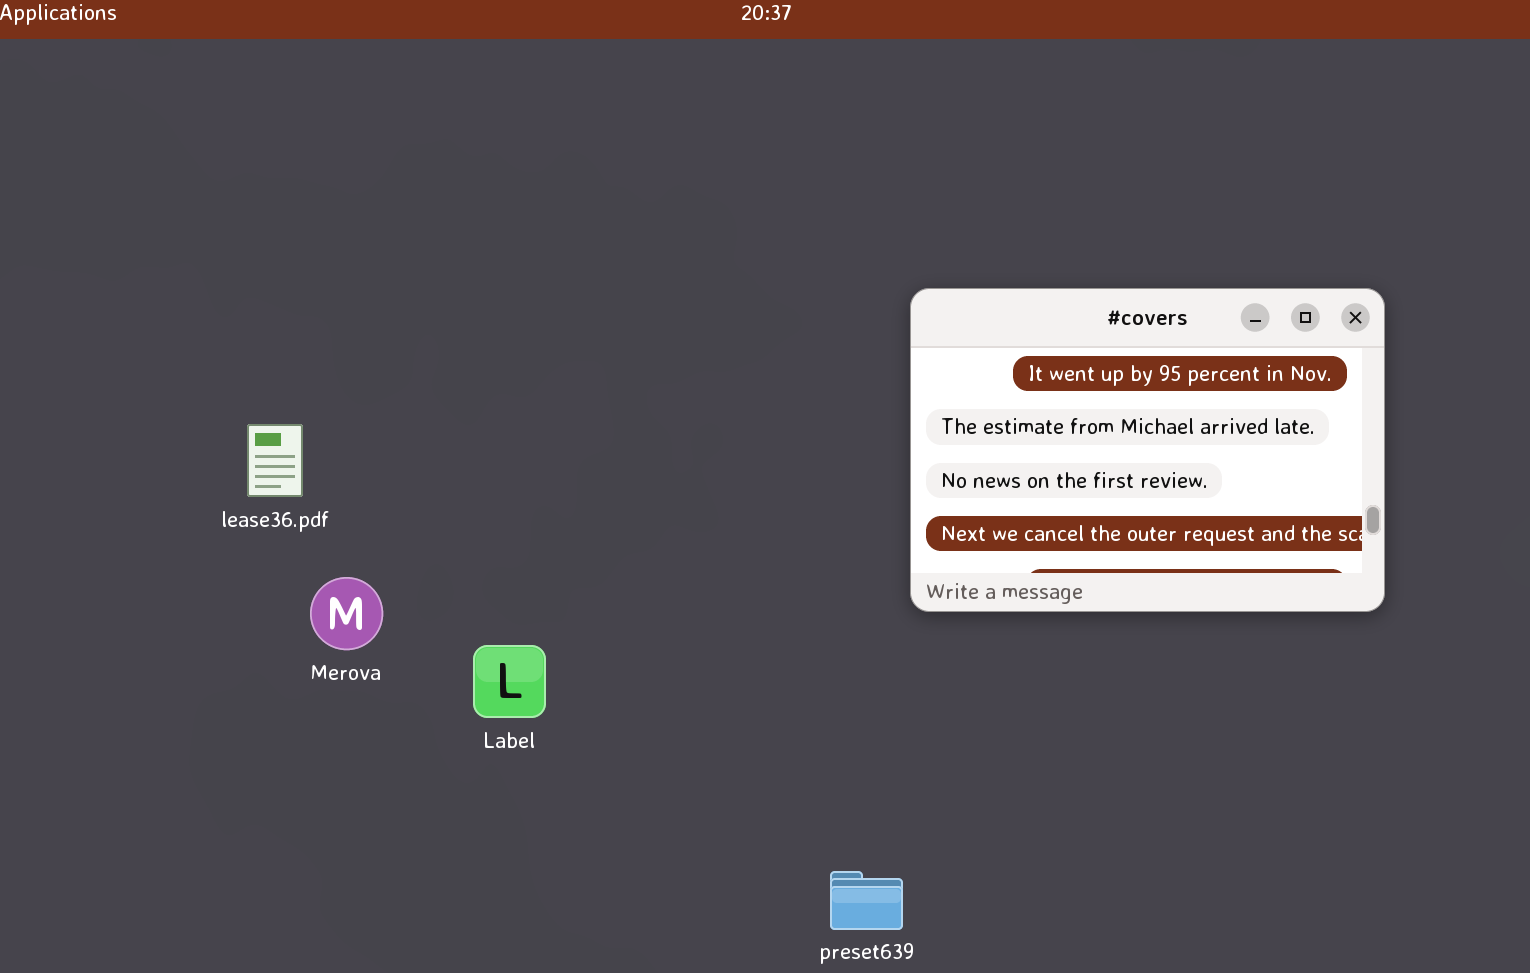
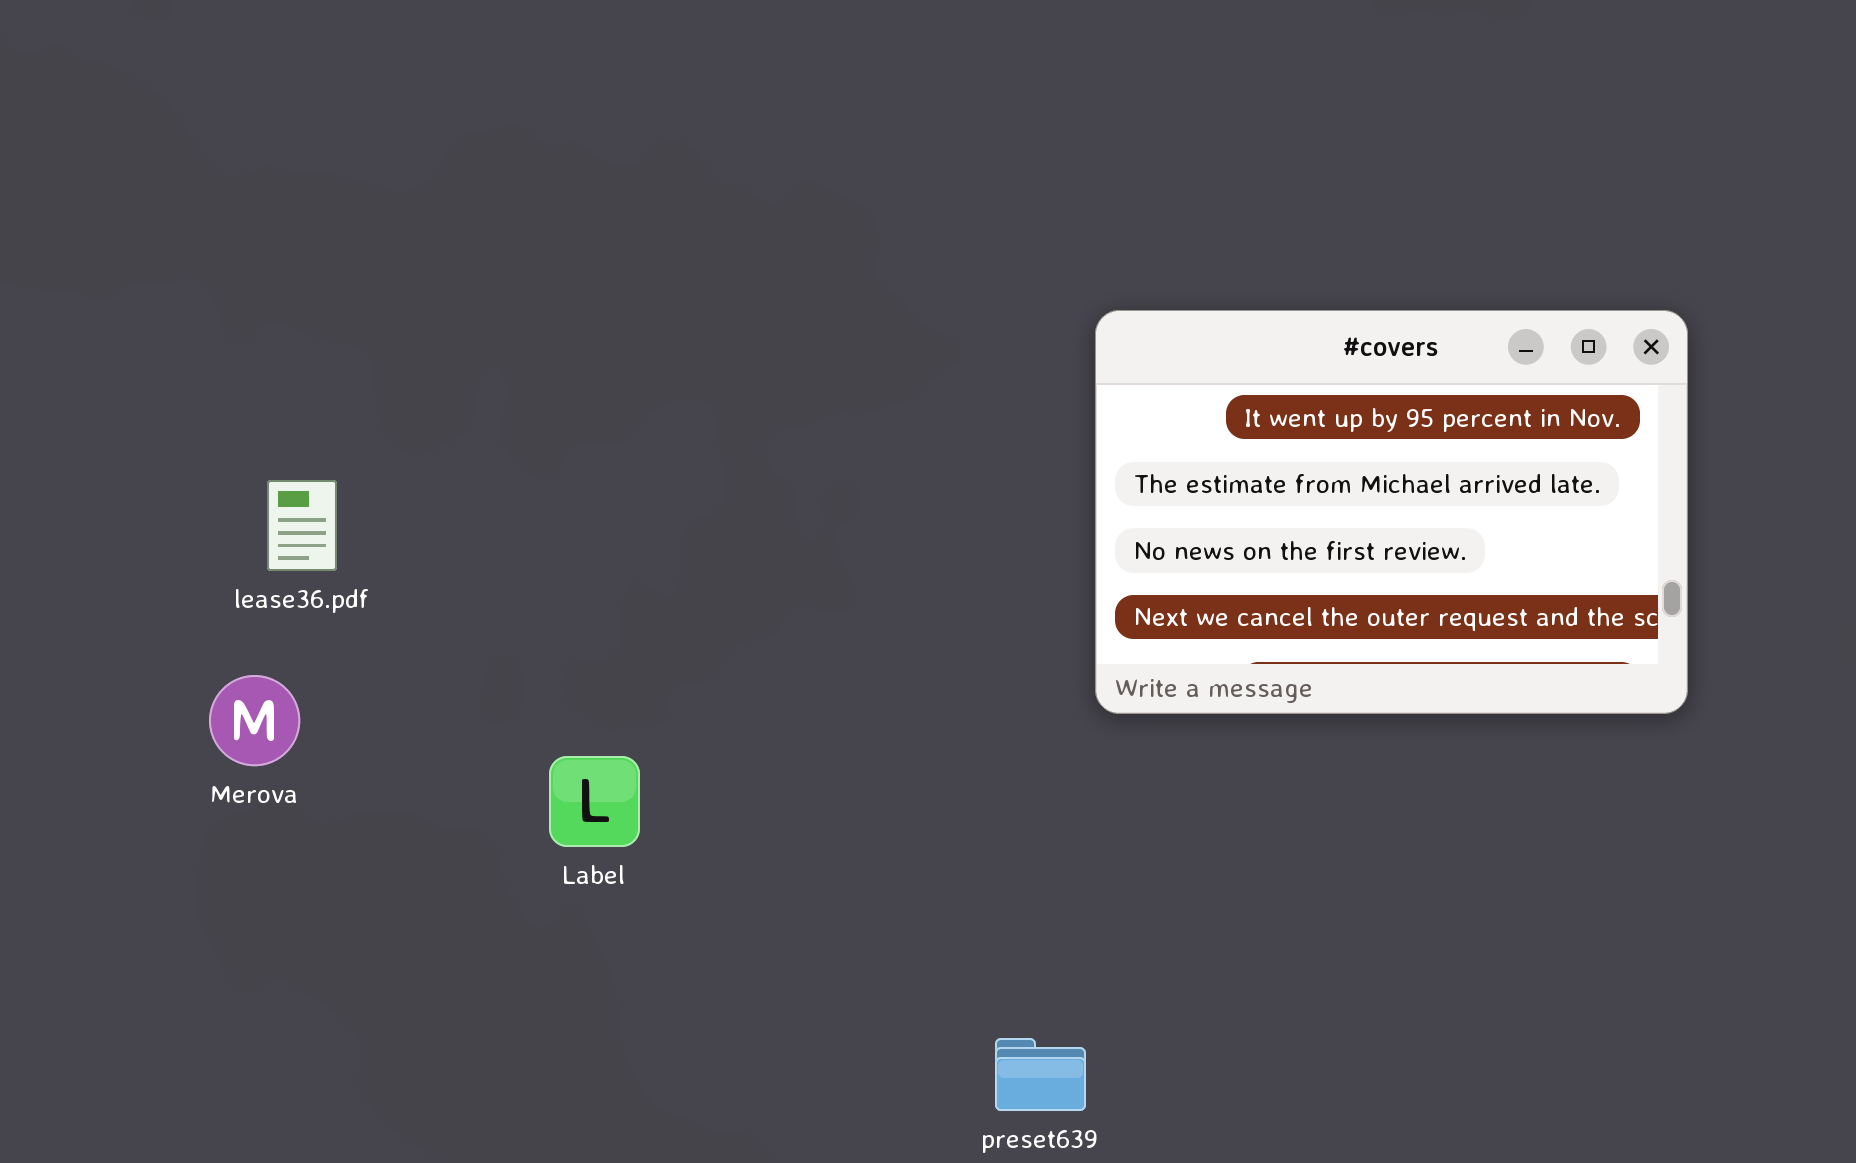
Merova: [310,577,383,650] -> [209,675,300,766], moved

